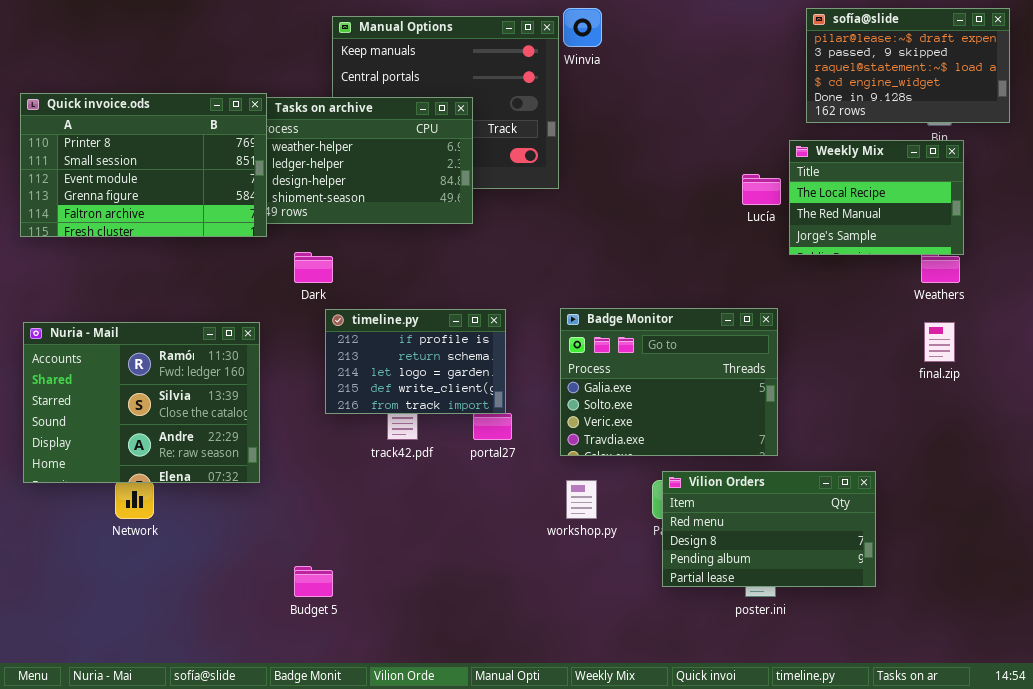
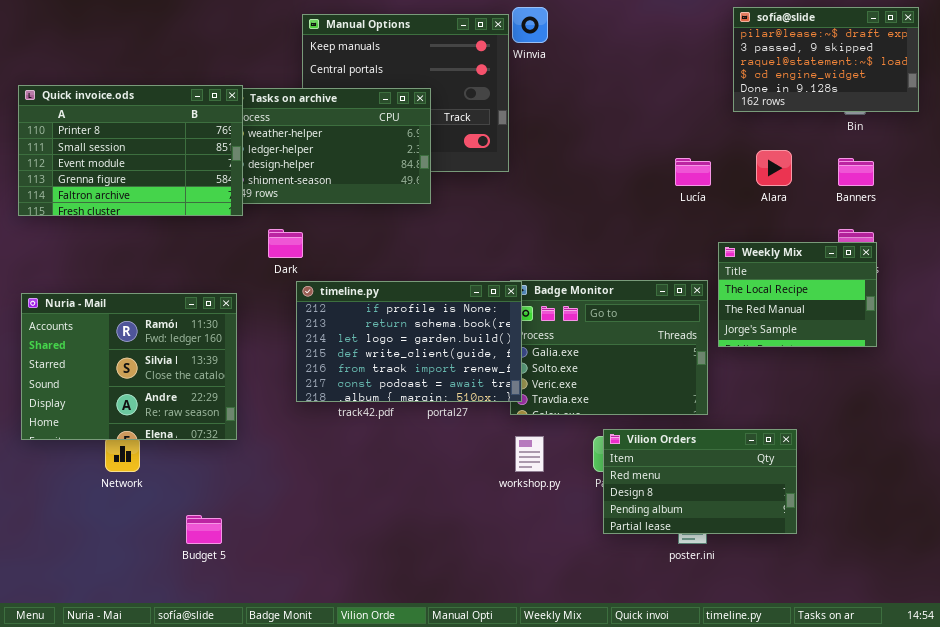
Weekly Mix: [789,140,964,255] -> [718,242,877,347], moved
timeline.py: [325,309,506,414] -> [296,281,522,402], resized
Budget 5: [294,566,333,597] -> [186,515,222,544], moved

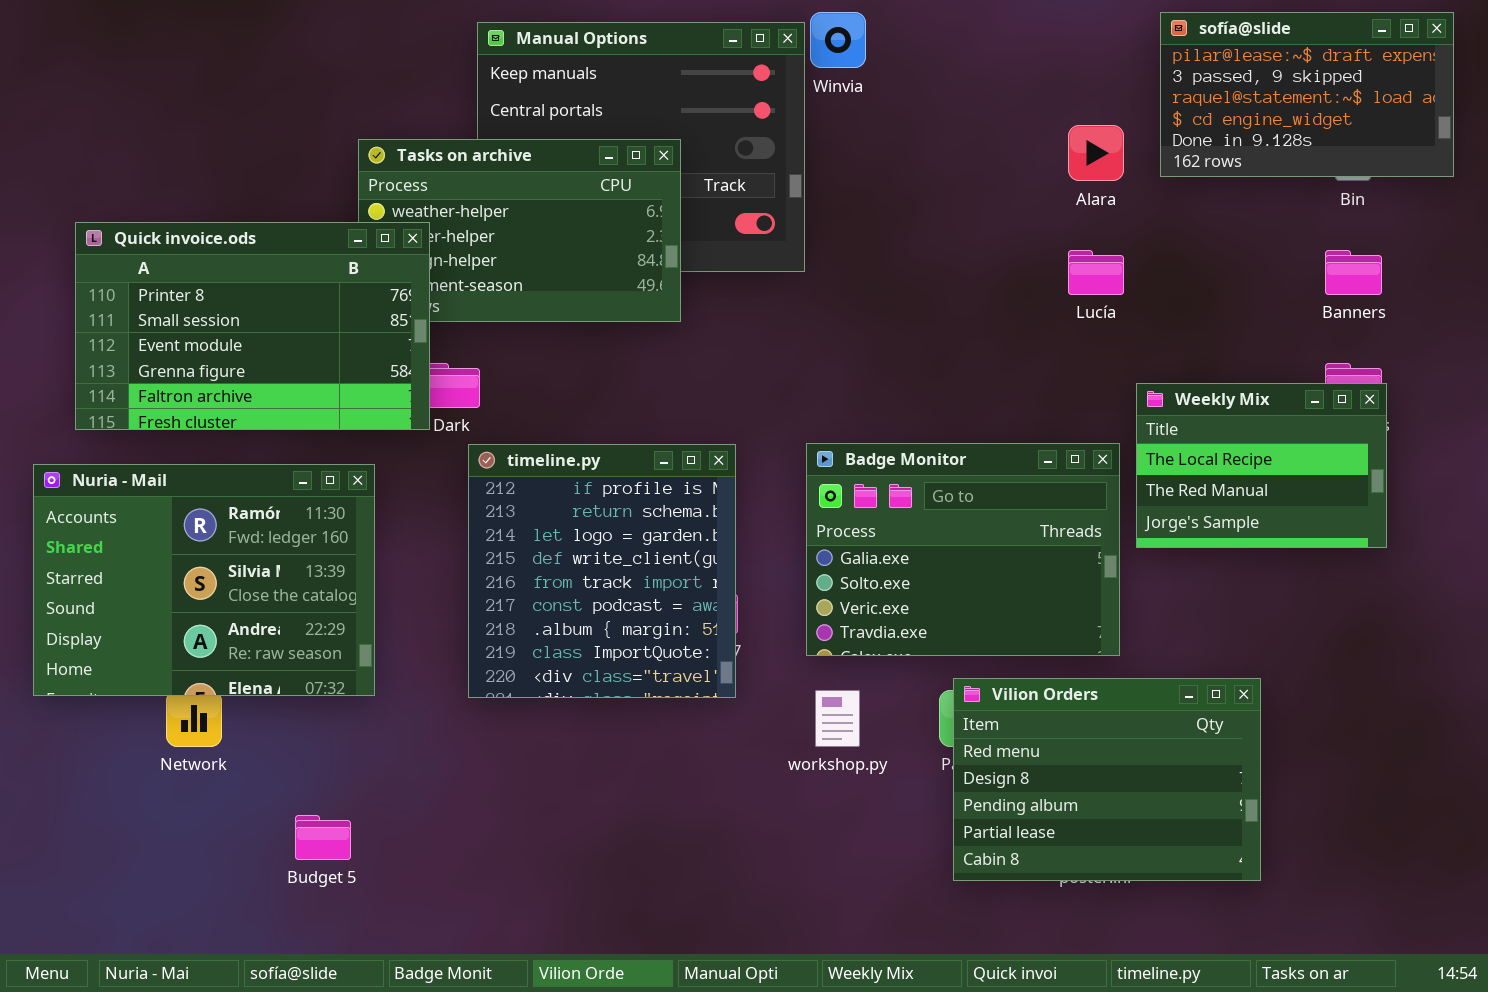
Quick invoice.ods: [18,85,243,216] -> [75,222,430,430], moved
Alara: [756,150,792,186] -> [1068,125,1124,181], moved
timeline.py: [296,281,522,402] -> [468,444,736,698], resized
Vilion Orders: [603,429,797,534] -> [953,678,1261,881], resized

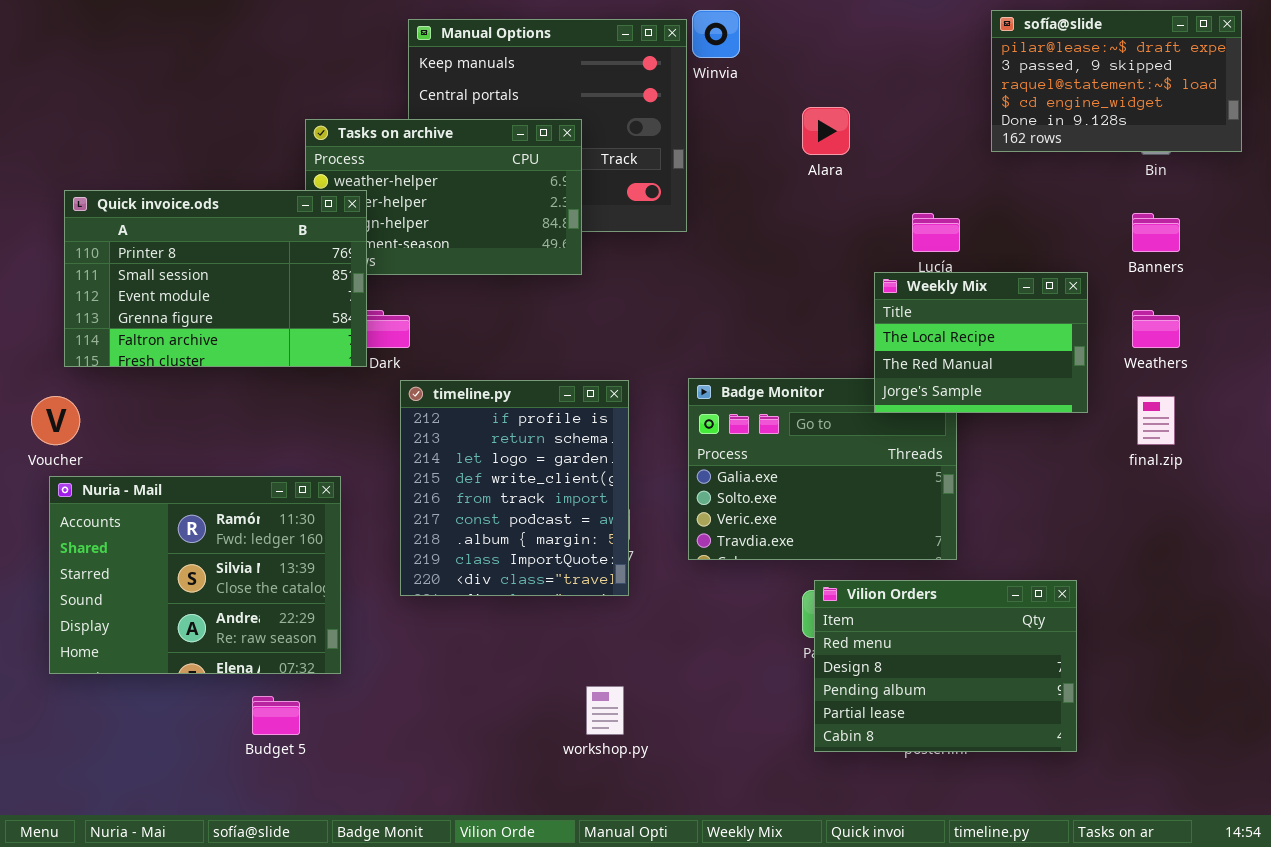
Alara: [1068,125,1124,181] -> [802,107,850,155], moved
Weekly Mix: [1136,383,1387,548] -> [874,272,1088,413], moved
Nuria - Mail: [33,464,375,696] -> [49,476,341,674], moved
workshop.py: [815,690,860,747] -> [586,686,624,735], moved

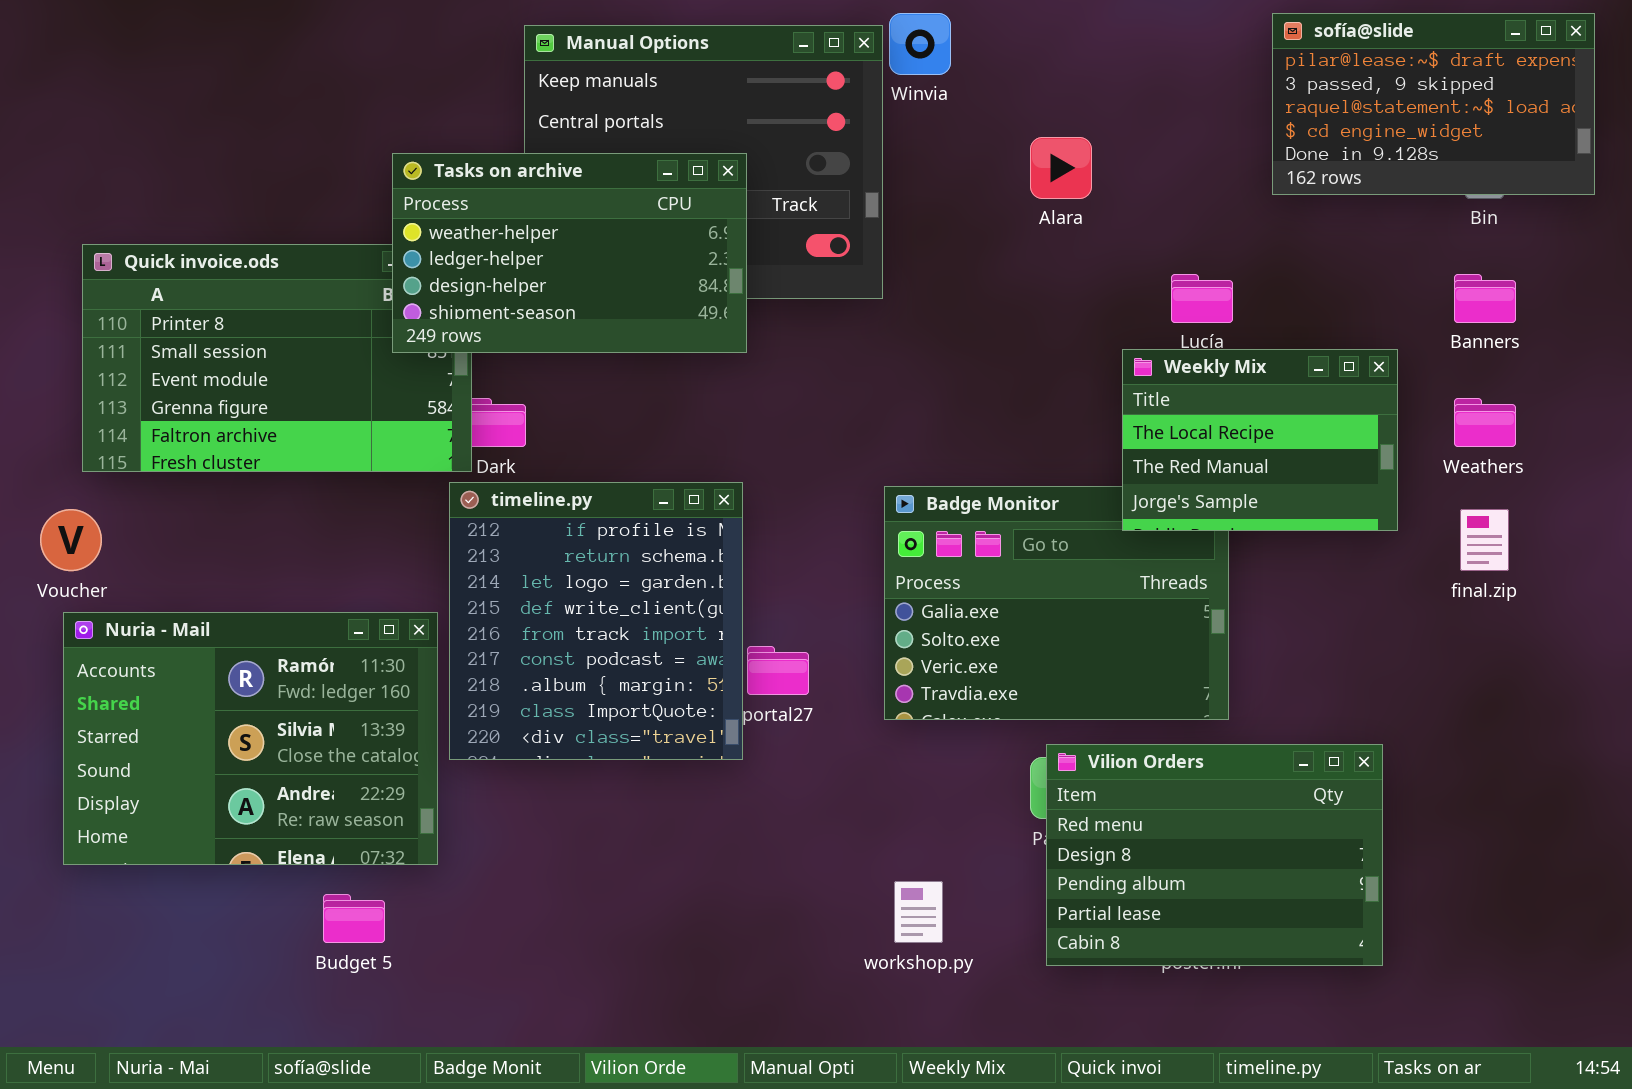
Tasks on archive: [305,119,582,275] -> [392,153,747,353], raised
timeline.py: [400,380,629,596] -> [449,482,743,760], moved
workshop.py: [586,686,624,735] -> [894,881,943,943], moved

